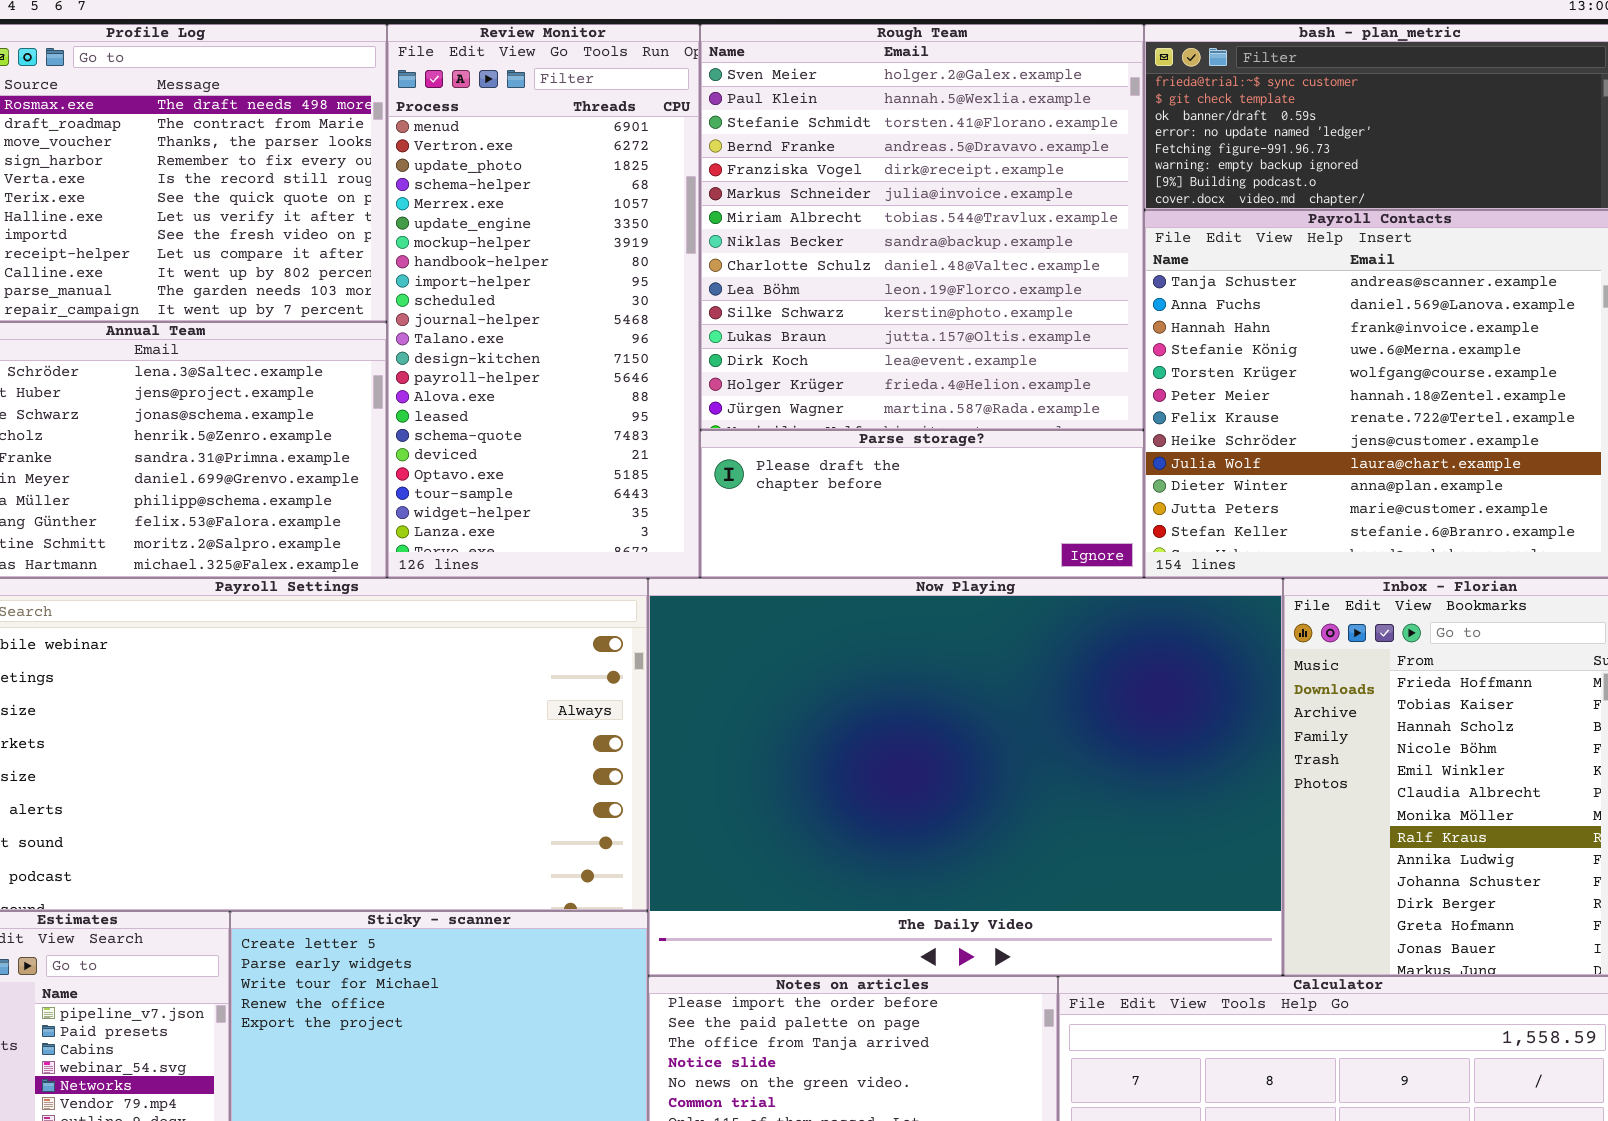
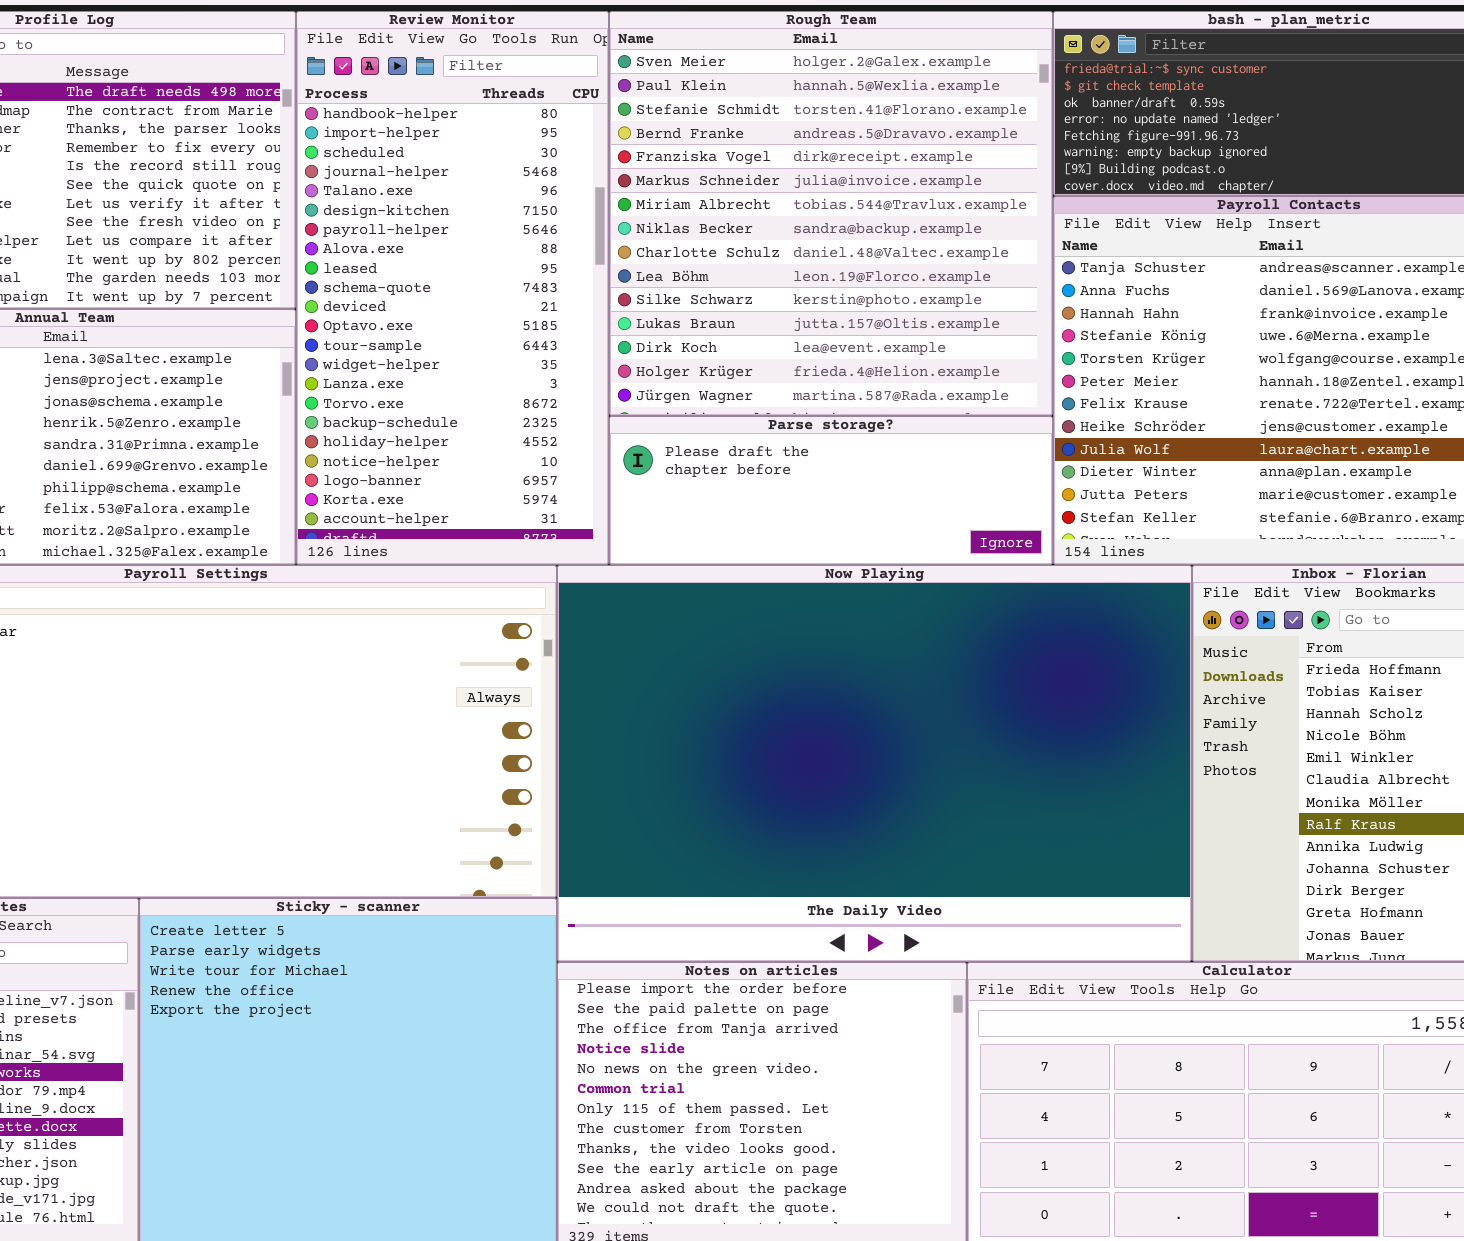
Review Monitor: [387,24,700,578] -> [296,11,609,565], scrolled down 7 rows

